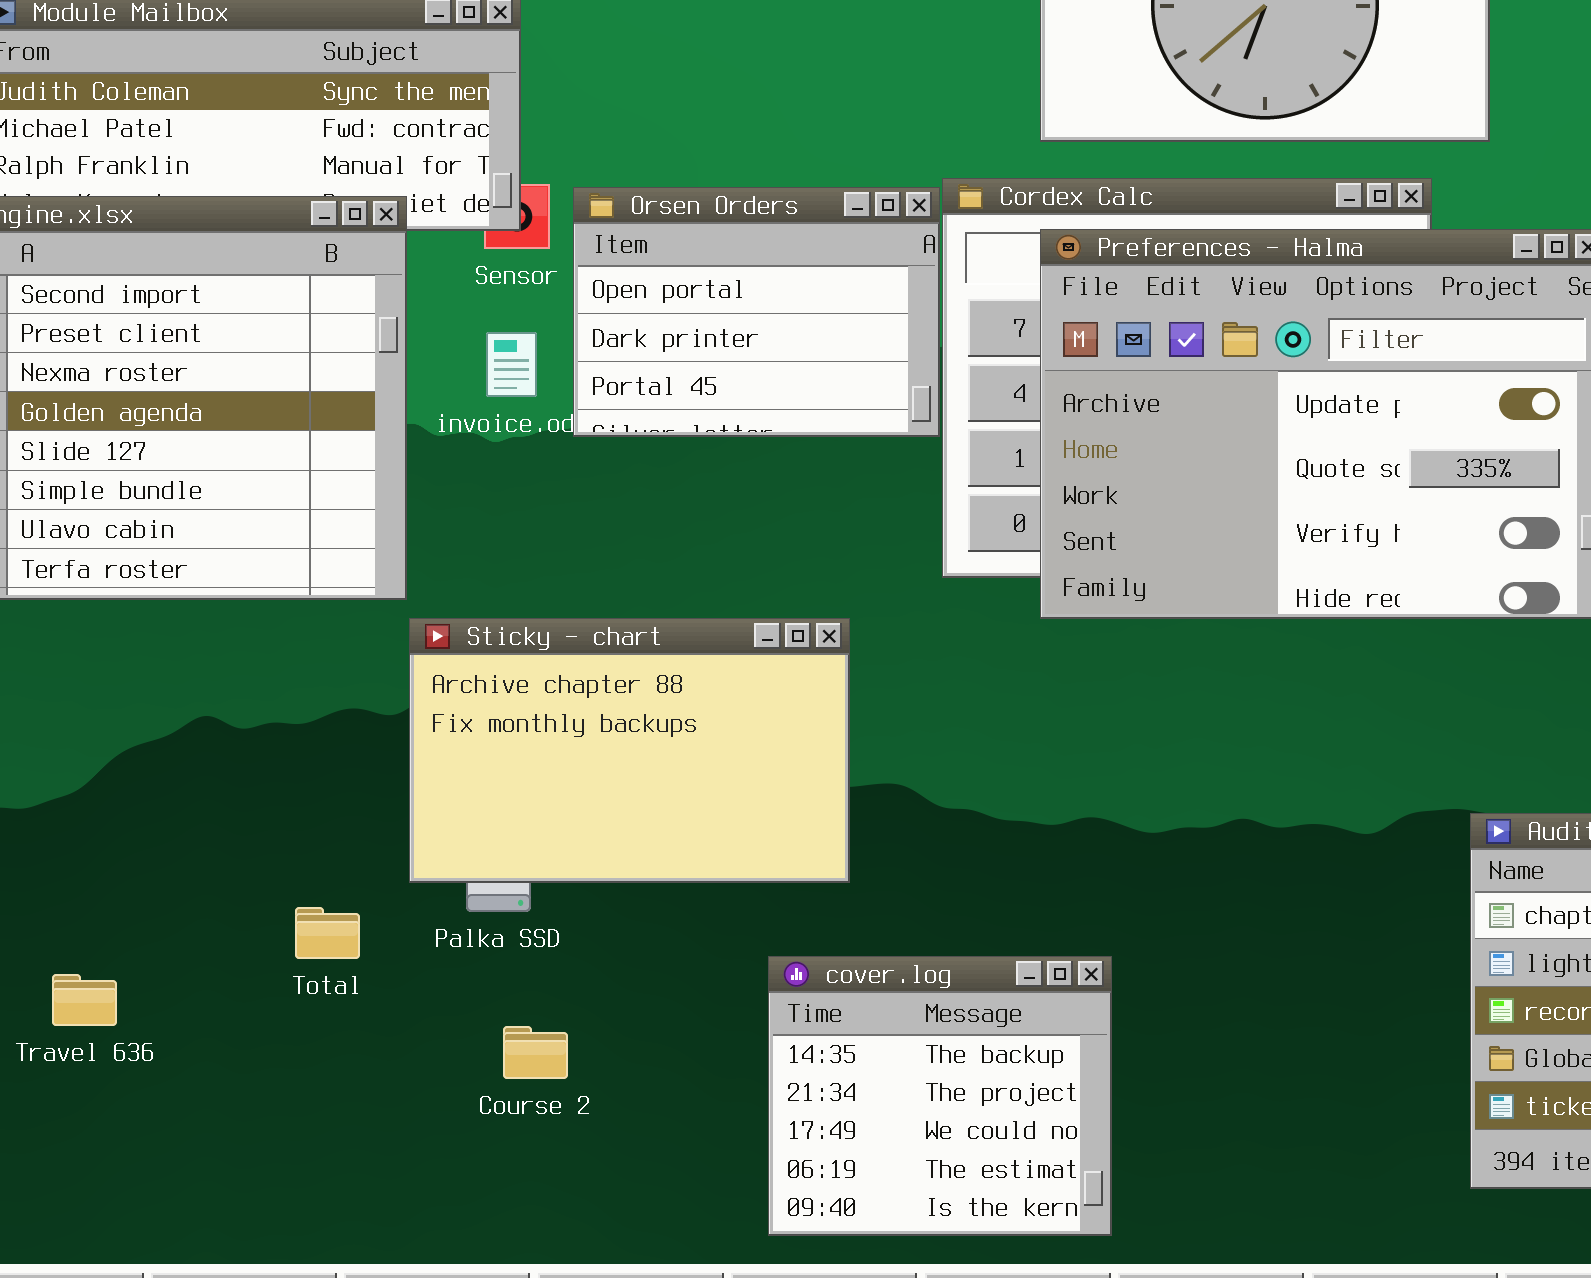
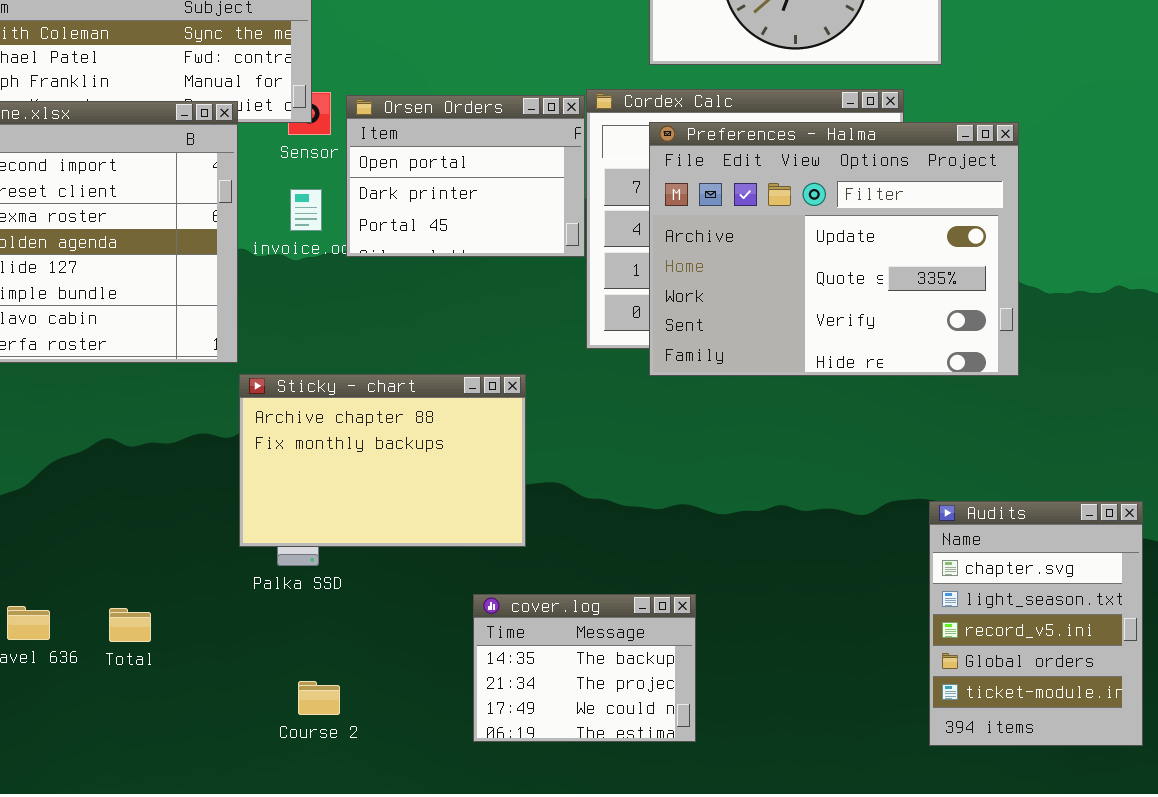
Total: [295,907,360,959] -> [109,608,151,642], moved
cover.log: [768,956,1112,1236] -> [473,594,696,742], resized
Course 2: [503,1026,568,1079] -> [298,681,340,715], moved

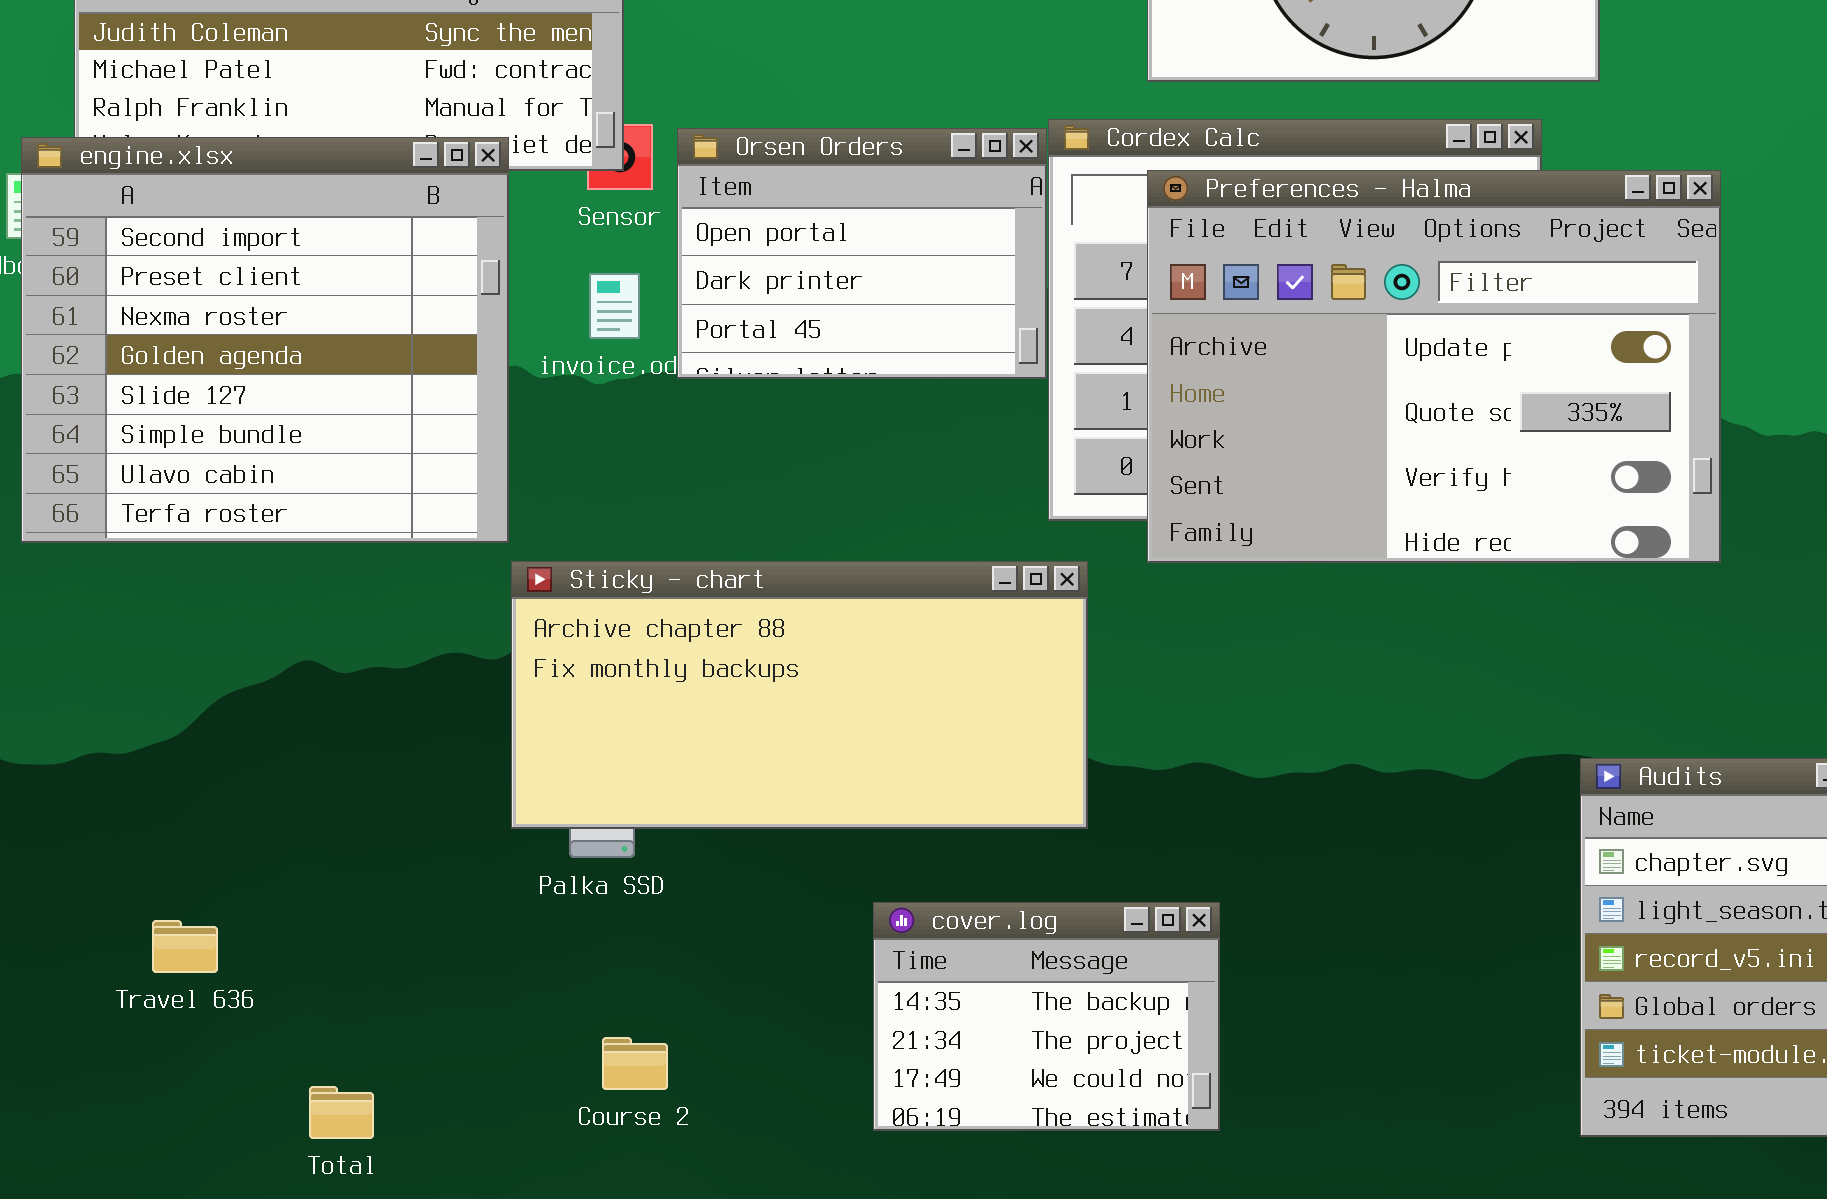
Sticky - chart: [239,374,526,547] -> [511,561,1088,829], resized
Total: [109,608,151,642] -> [309,1086,374,1139], moved

